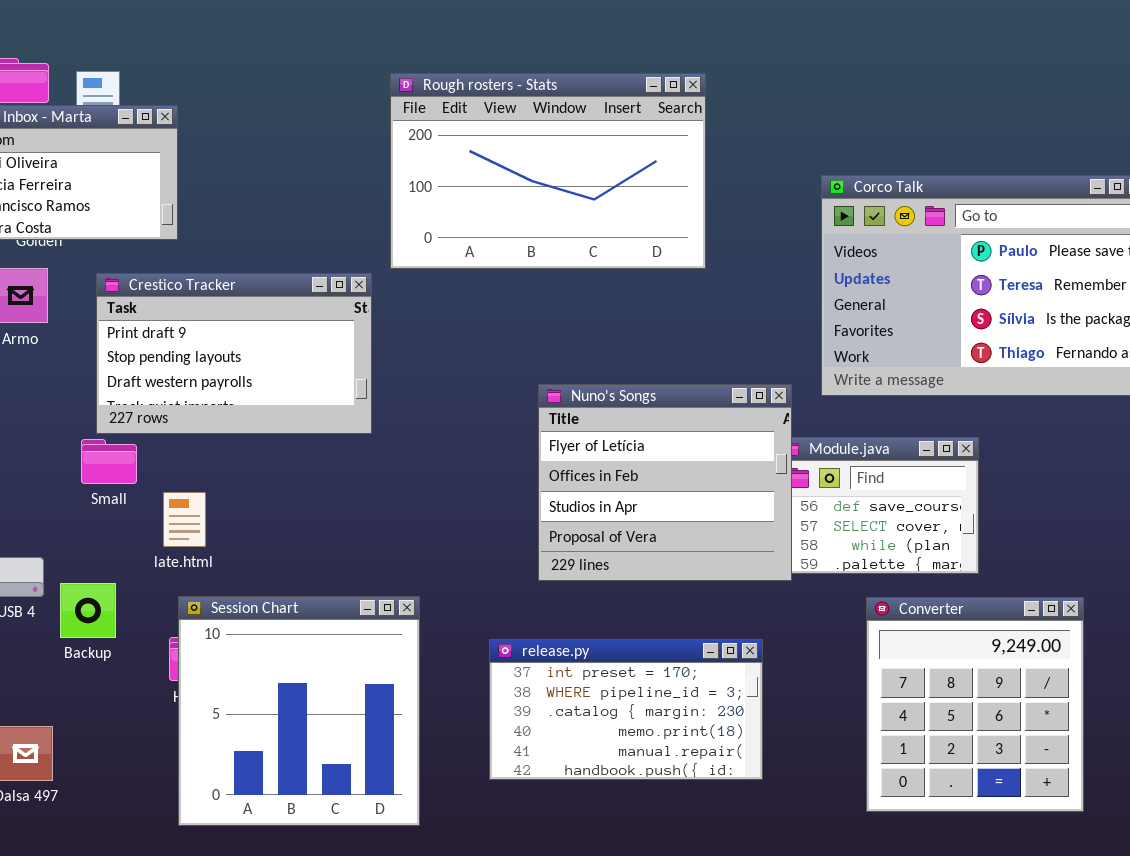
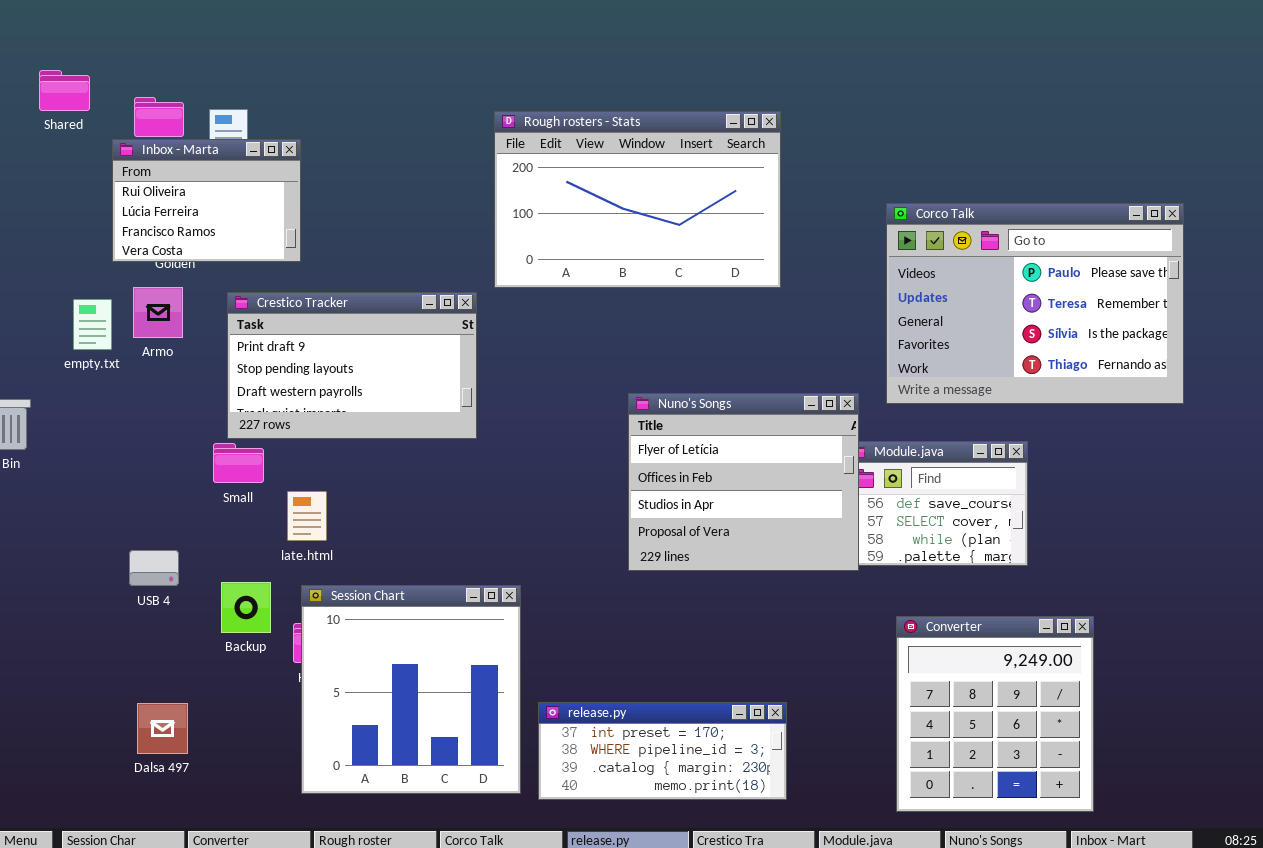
Backup: [60,583,116,638] -> [221,582,271,633], moved
Converter: [866,597,1084,812] -> [896,616,1094,812], moved
release.py: [489,639,763,780] -> [538,702,787,800], moved, resized

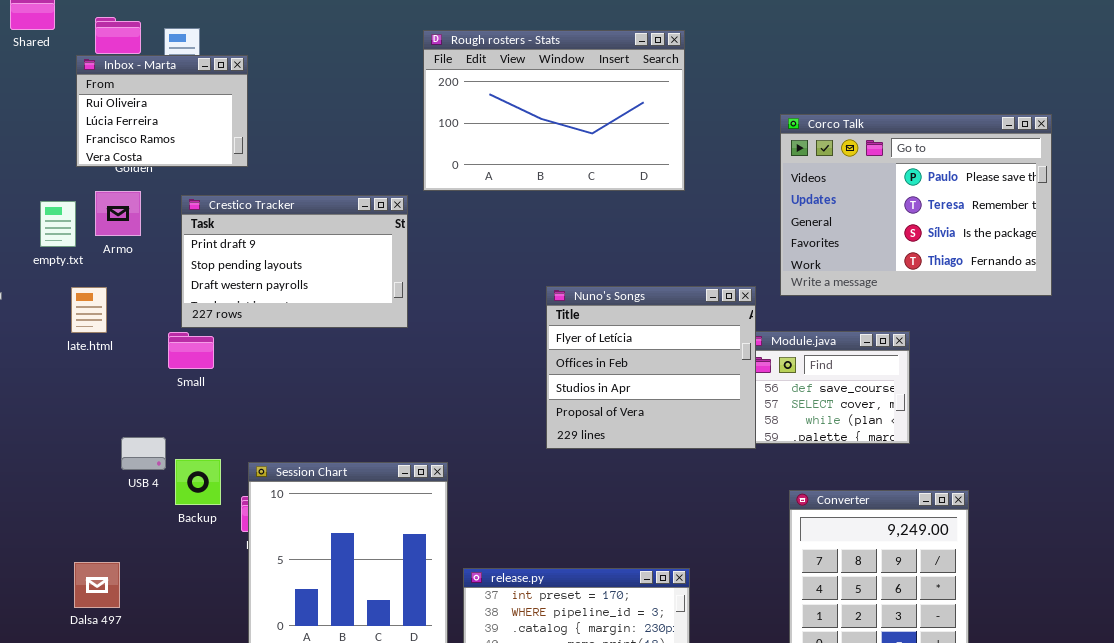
late.html: [287,491,327,541] -> [71,287,107,333], moved
USB 4: [129,550,179,586] -> [121,437,166,470], moved
Dalsa 497: [137,703,188,754] -> [74,562,120,608], moved

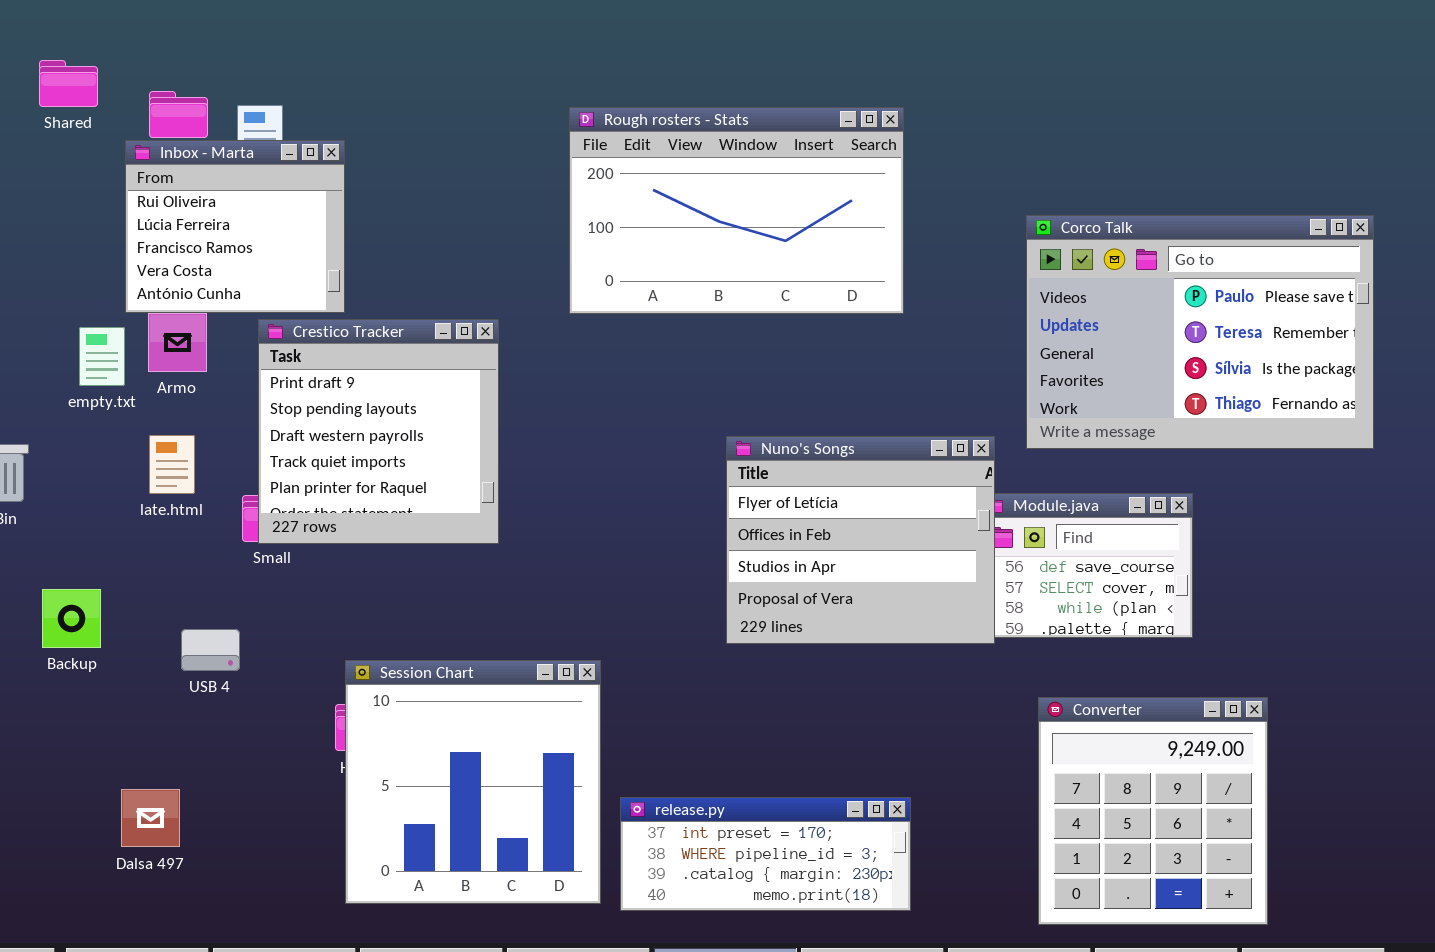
Inbox - Marta: [76,55,248,167] -> [125,140,345,313], resized
Crestico Tracker: [181,195,408,328] -> [258,319,499,544], resized
late.html: [71,287,107,333] -> [149,435,195,494], moved
Backup: [175,459,221,505] -> [42,589,101,648], moved

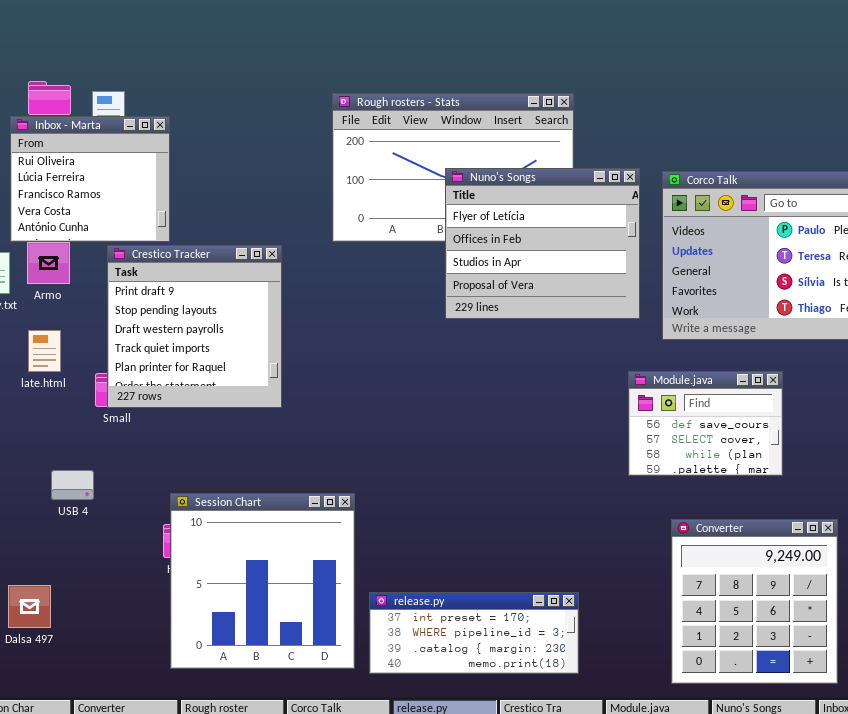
Nuno's Songs: [726,436,995,644] -> [445,168,640,319], moved

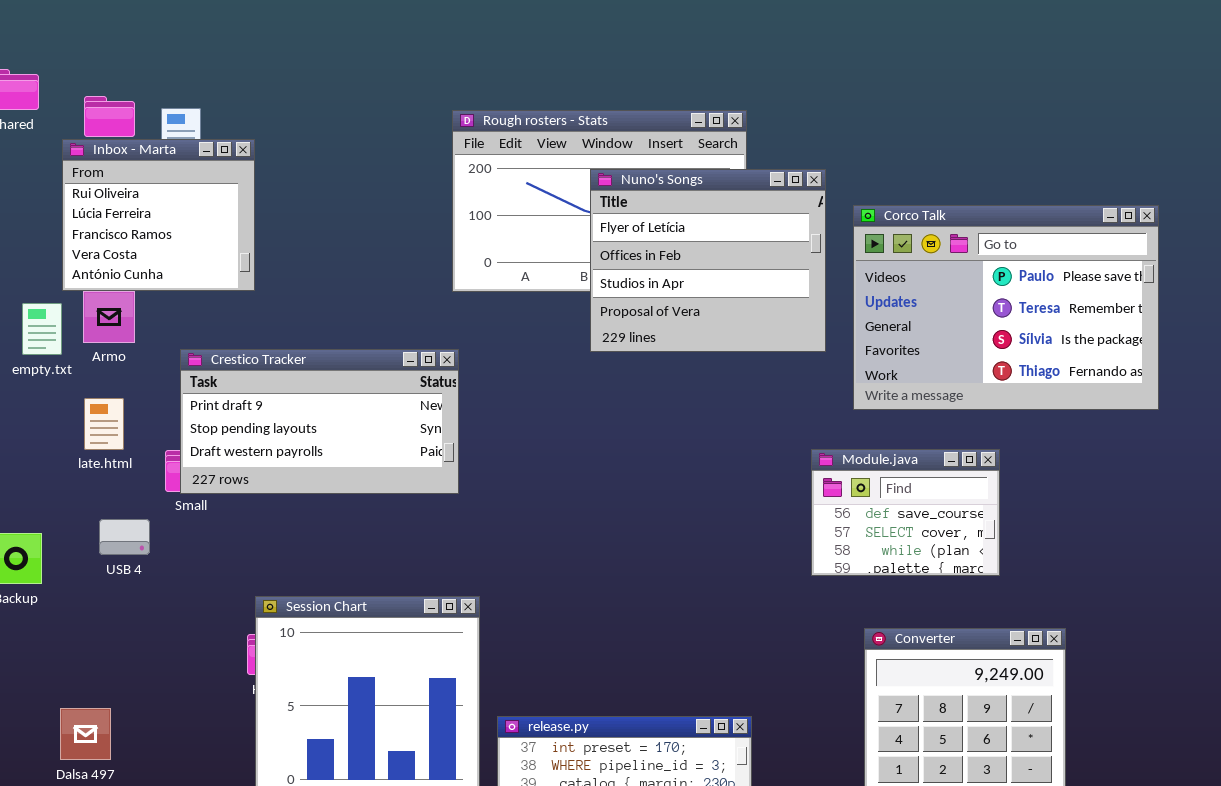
Nuno's Songs: [445,168,640,319] -> [590,169,826,352], moved
Crestico Tracker: [107,245,282,408] -> [180,349,459,494], resized
USB 4: [51,470,94,500] -> [99,519,150,555], moved

